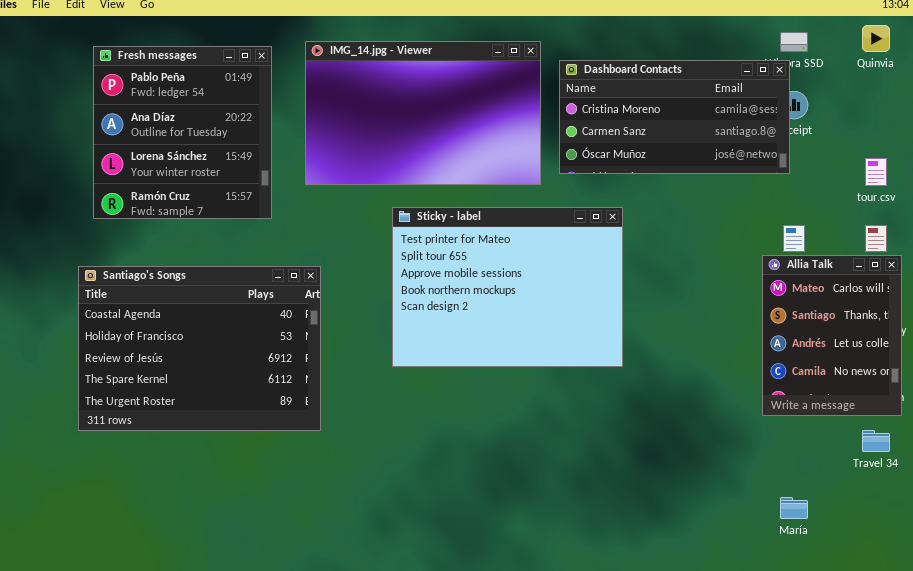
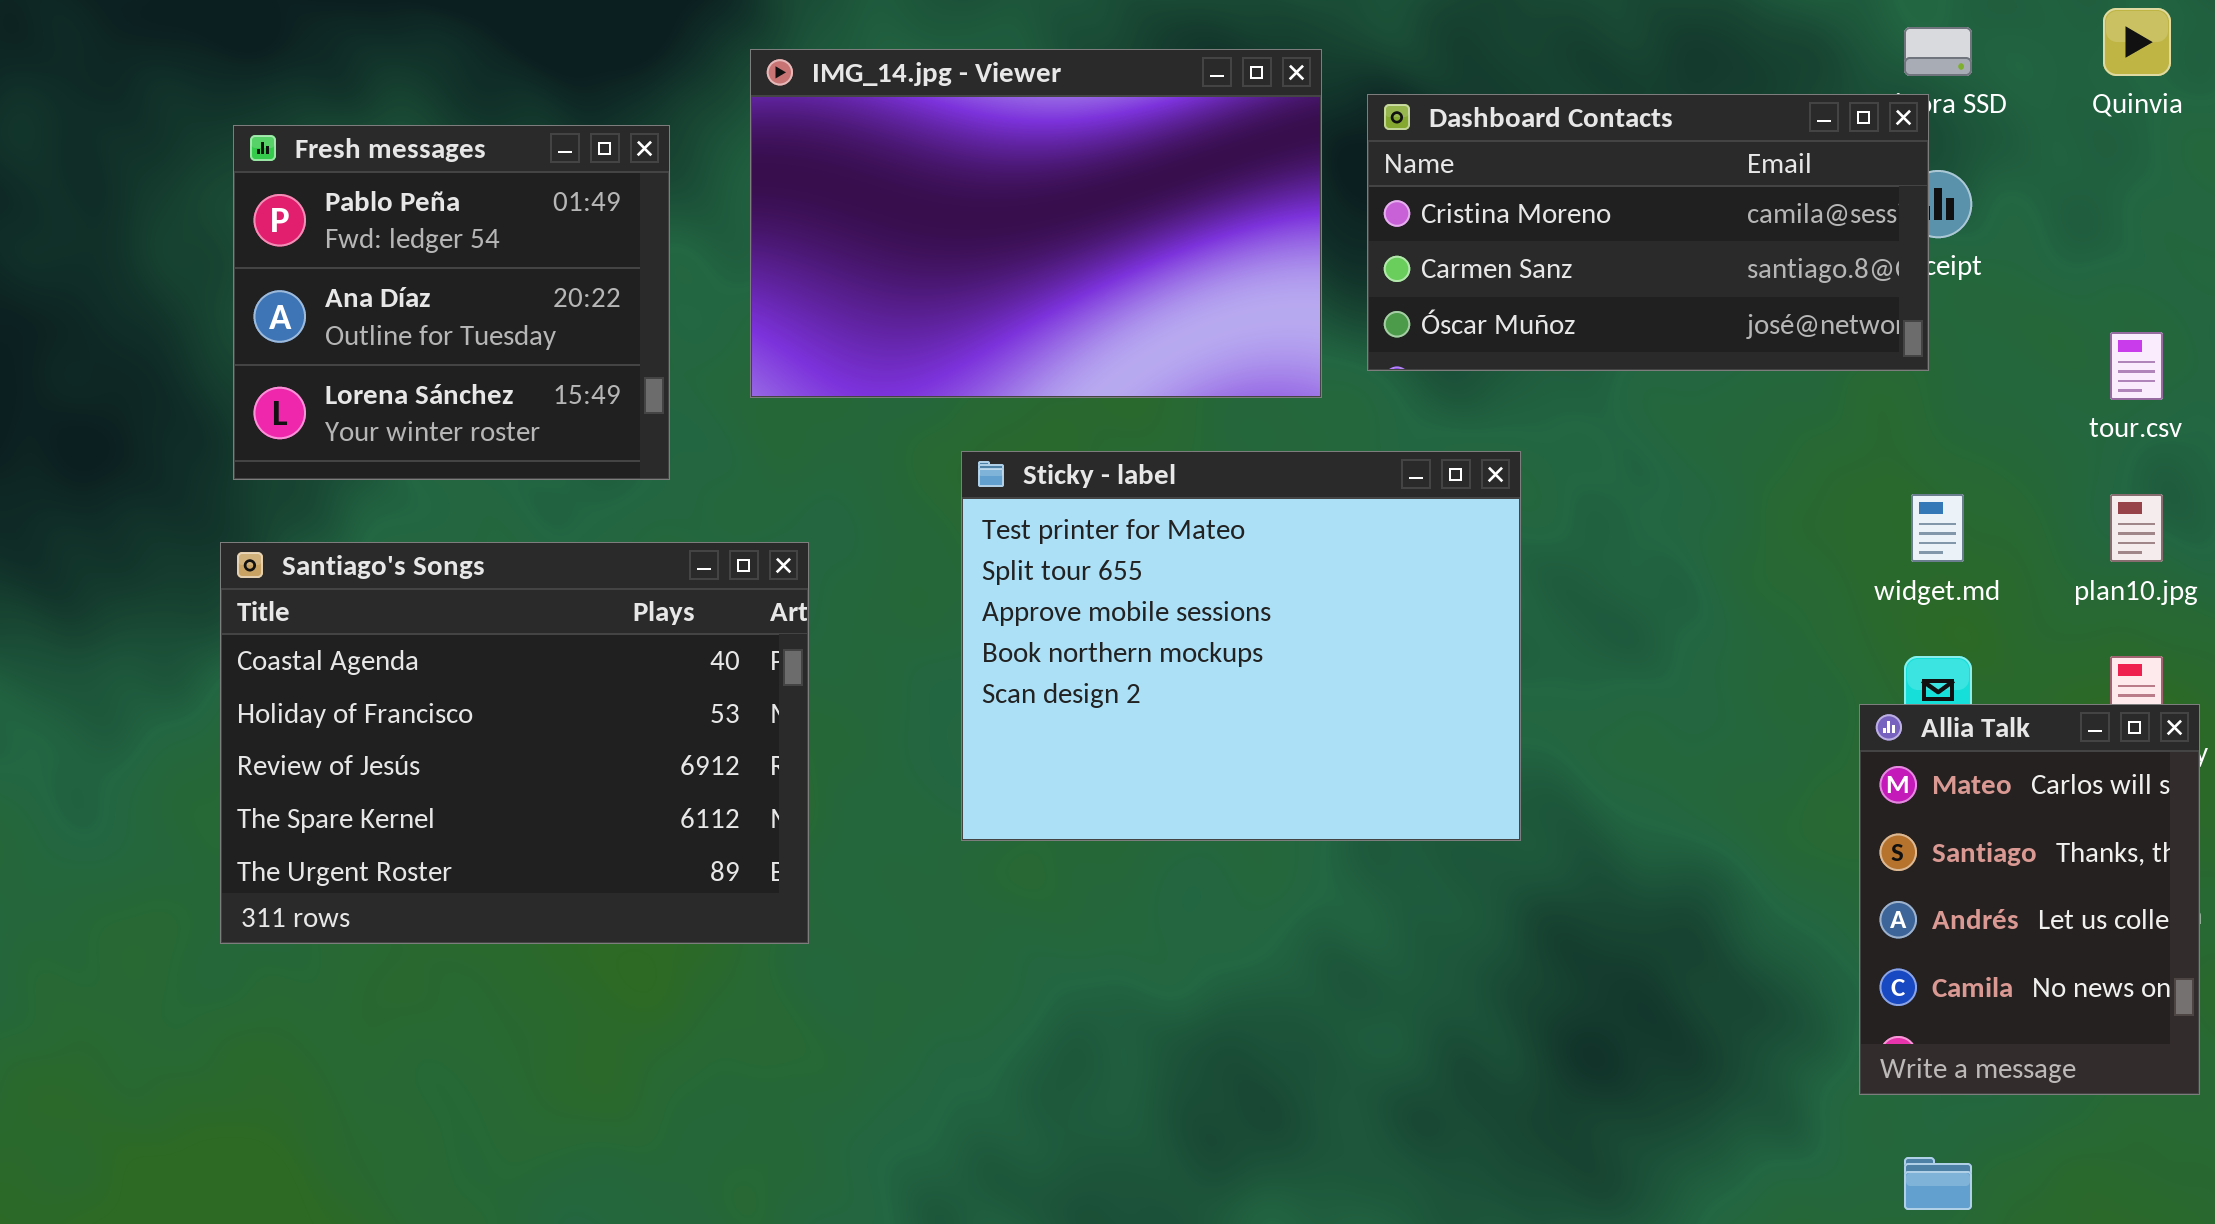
Fresh messages: [93,46,272,219] -> [233,125,670,480], resized
Allia Talk: [762,255,902,416] -> [1859,704,2200,1095], moved
Santiago's Songs: [78,266,321,431] -> [220,542,809,944], moved

